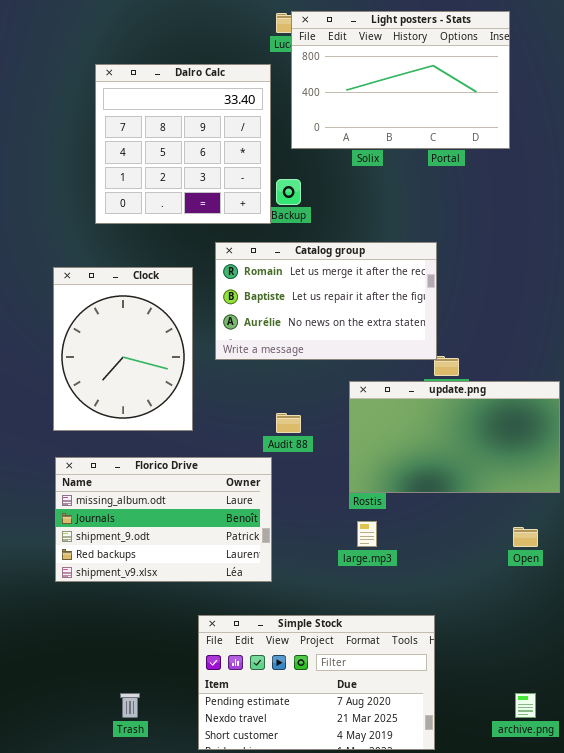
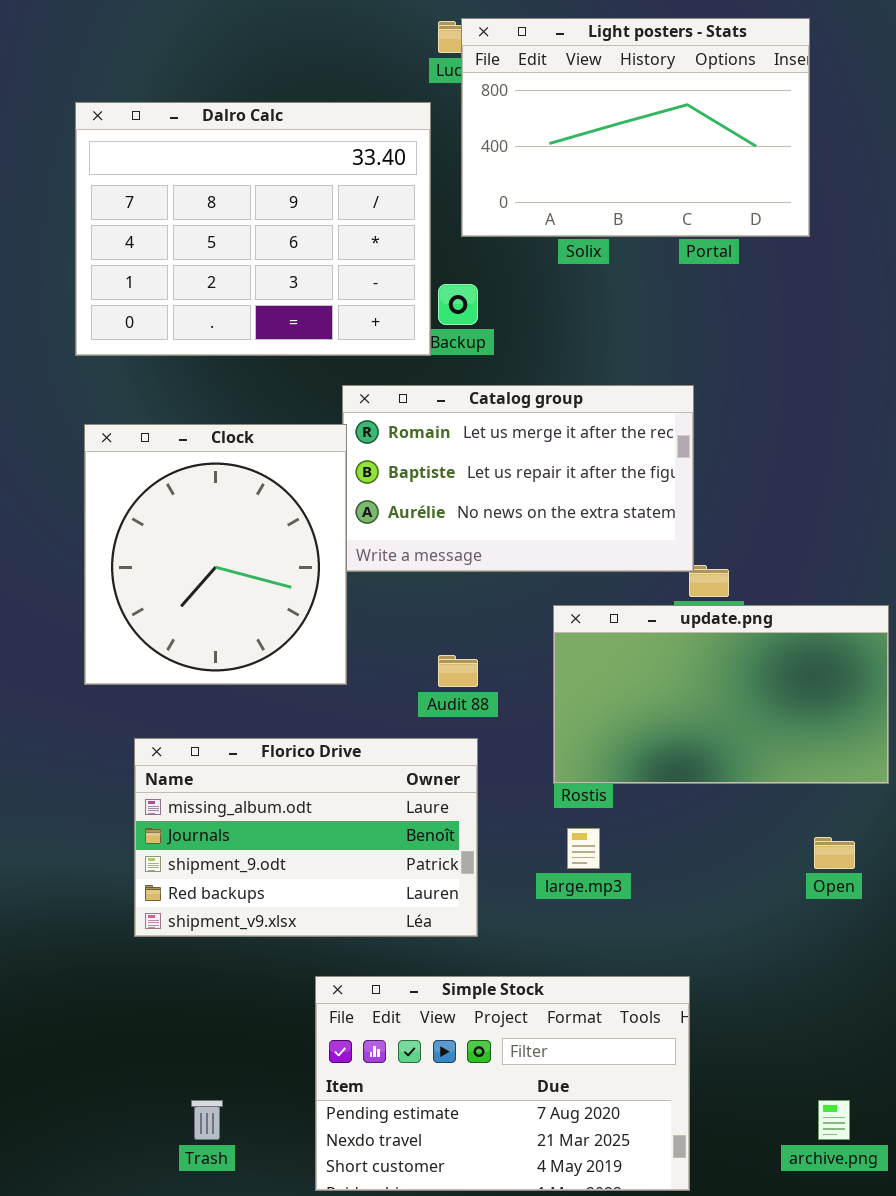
Dalro Calc: [95,64,271,224] -> [75,102,431,356], resized
Clock: [53,267,193,431] -> [84,424,347,685], resized
Florico Drive: [55,457,272,582] -> [134,738,478,937], moved

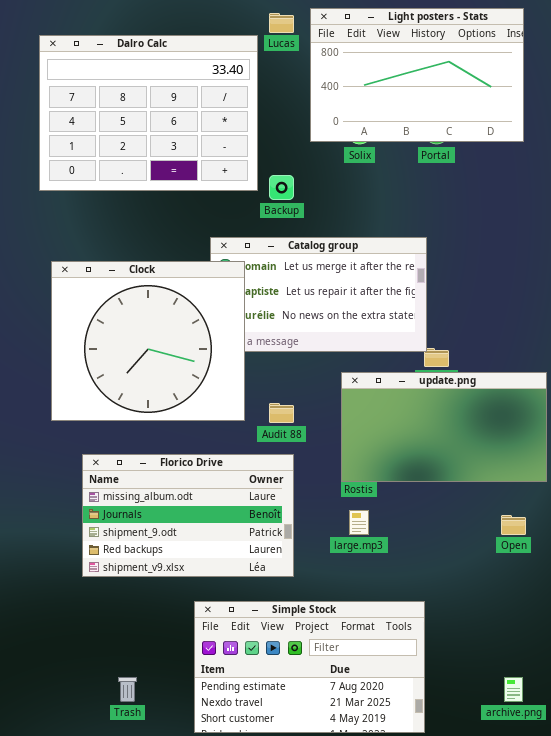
Light posters - Stats: [461,18,810,237] -> [310,8,524,142], moved
Dalro Calc: [75,102,431,356] -> [39,35,258,191], moved
Clock: [84,424,347,685] -> [51,261,245,421], resized

